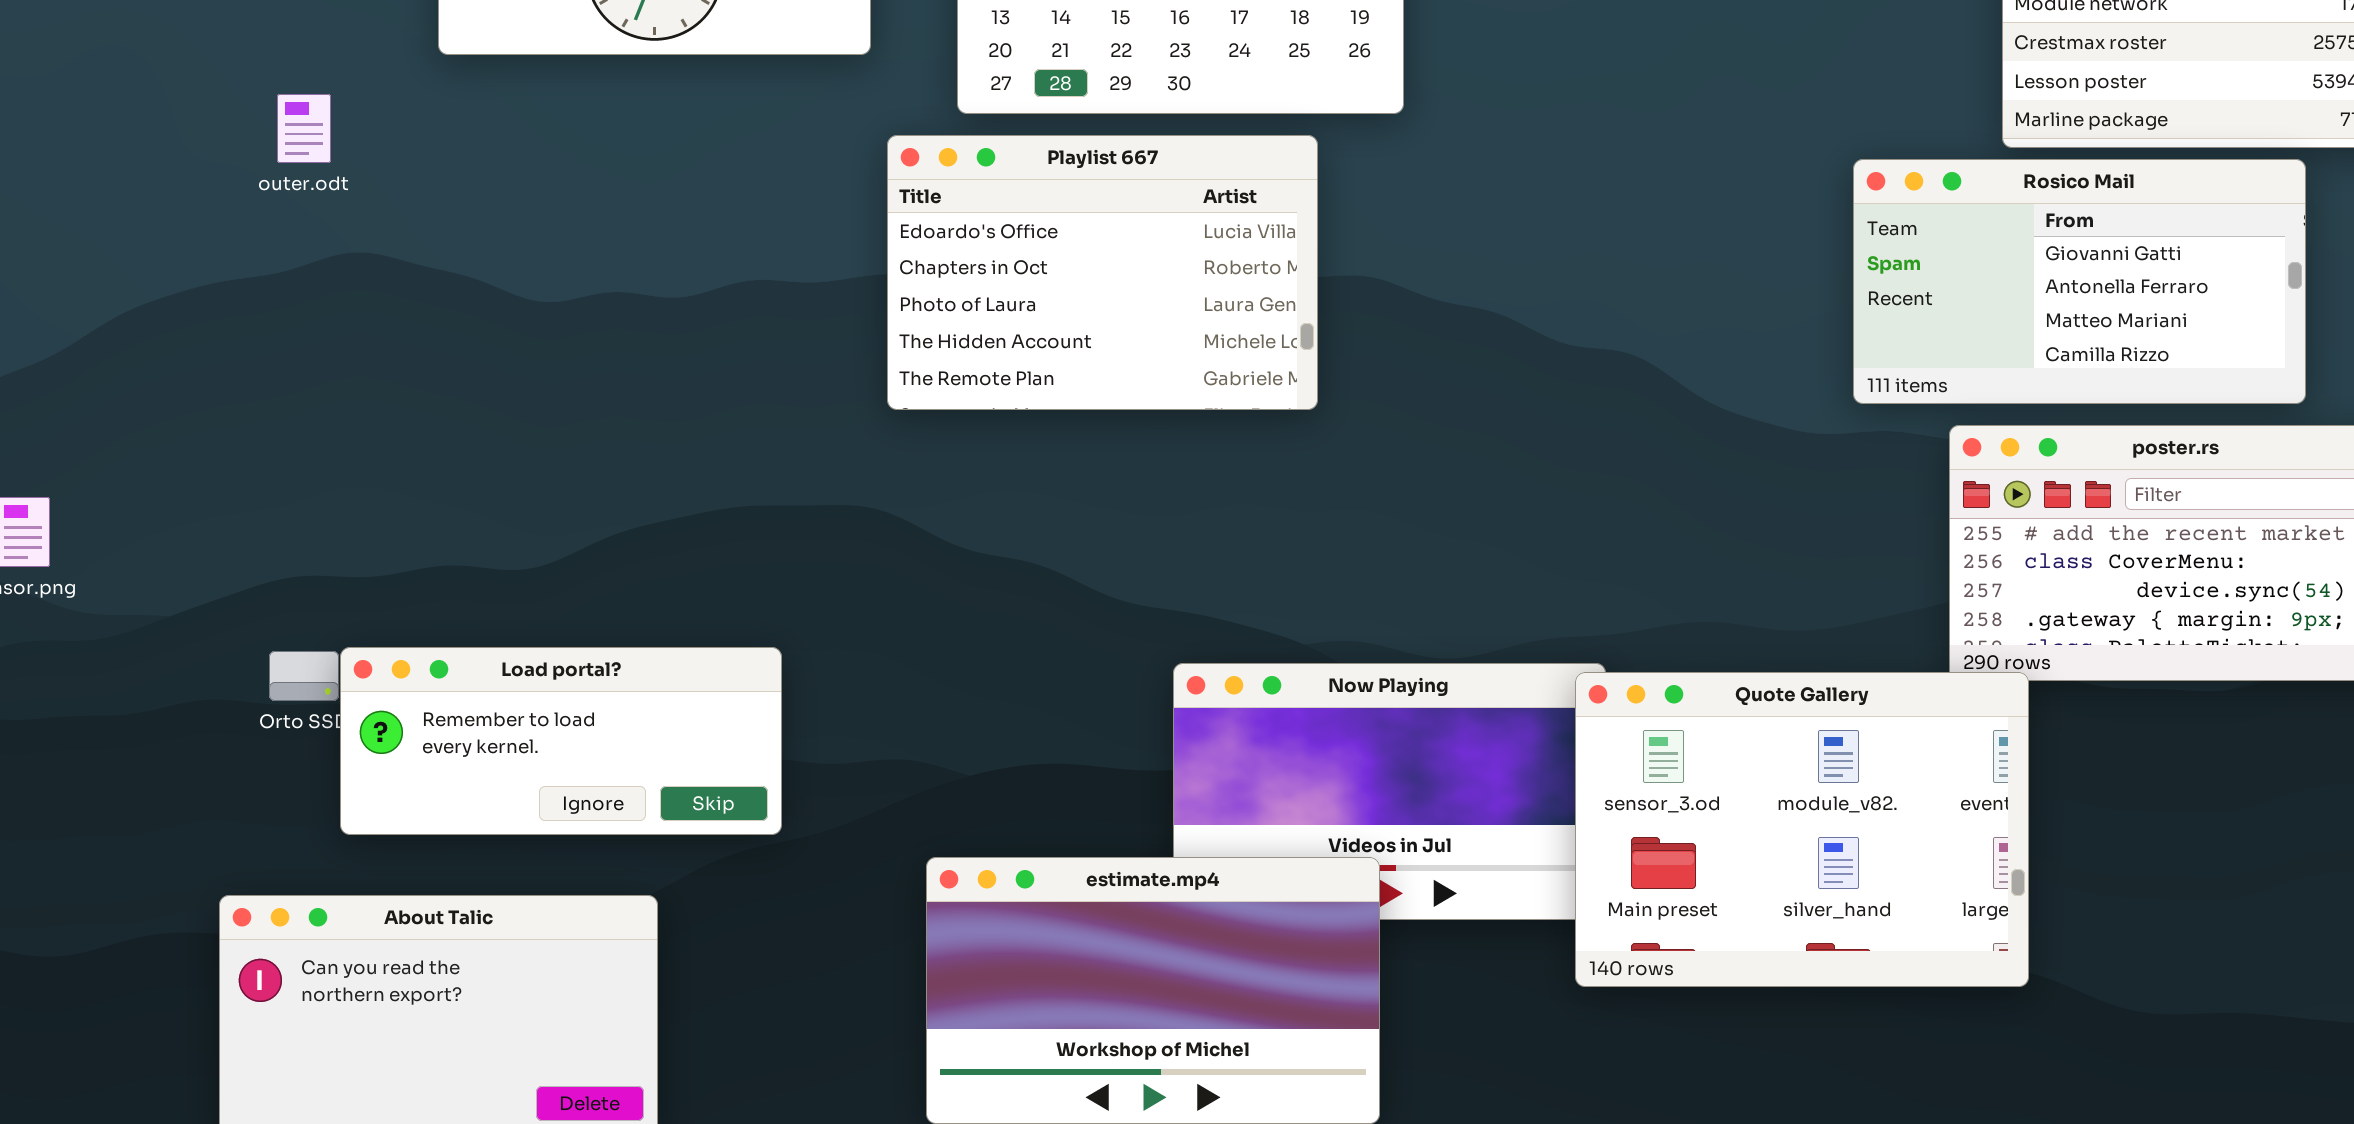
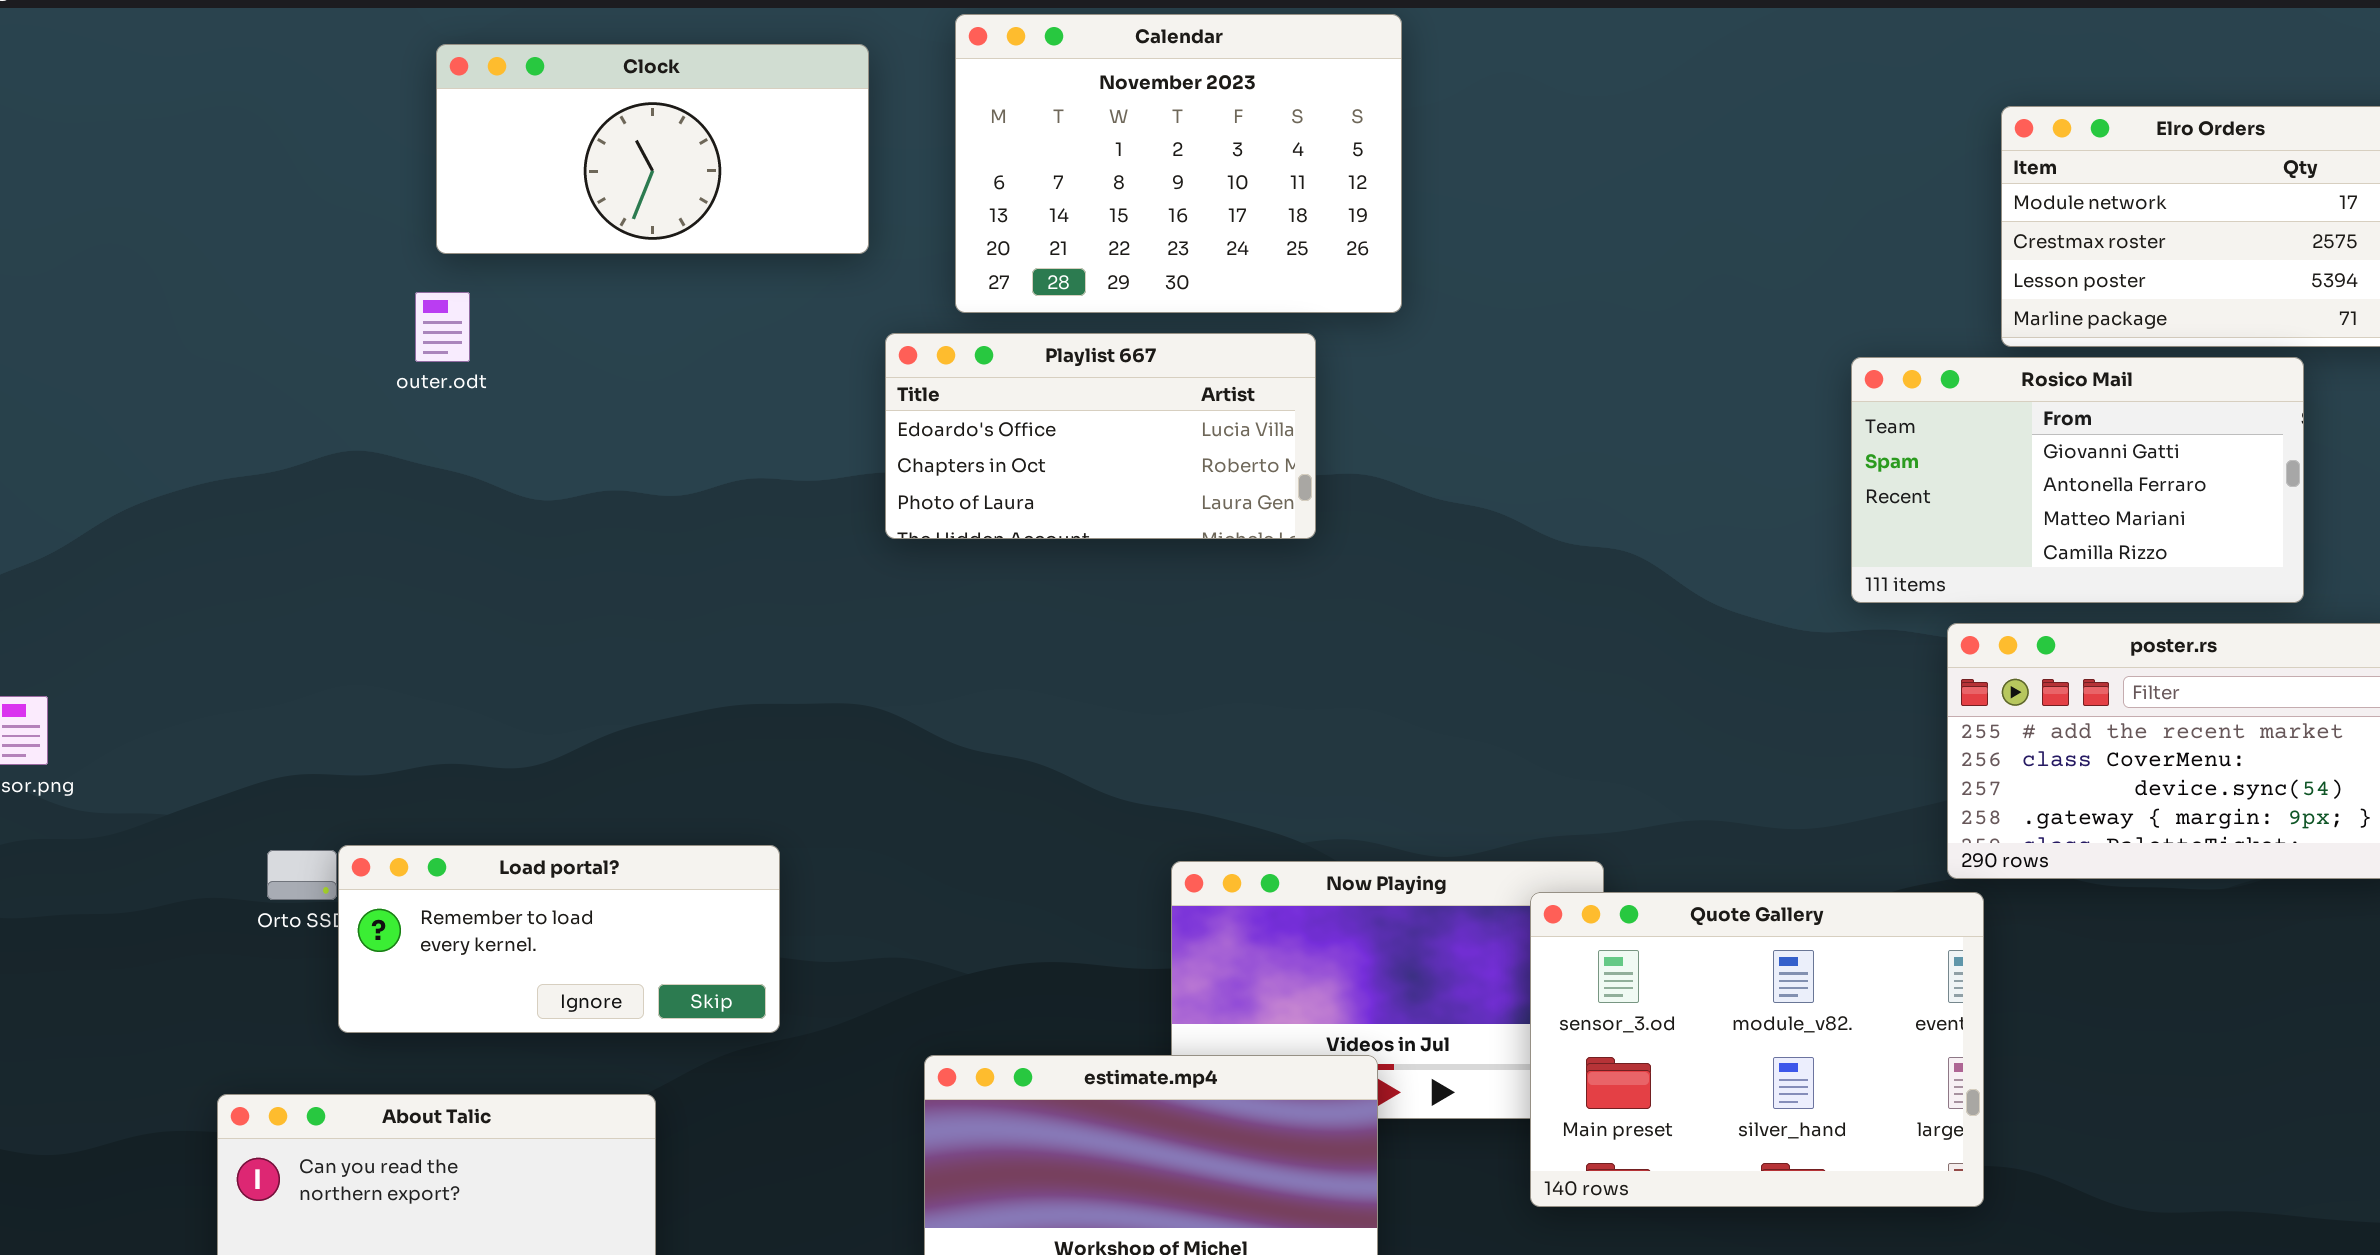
outer.odt: [277,94,331,163] -> [415,292,470,362], moved
Playlist 667: [887,135,1318,410] -> [885,333,1316,539], resized
Quote Gallery: [1575,672,2029,987] -> [1530,892,1984,1207], moved

